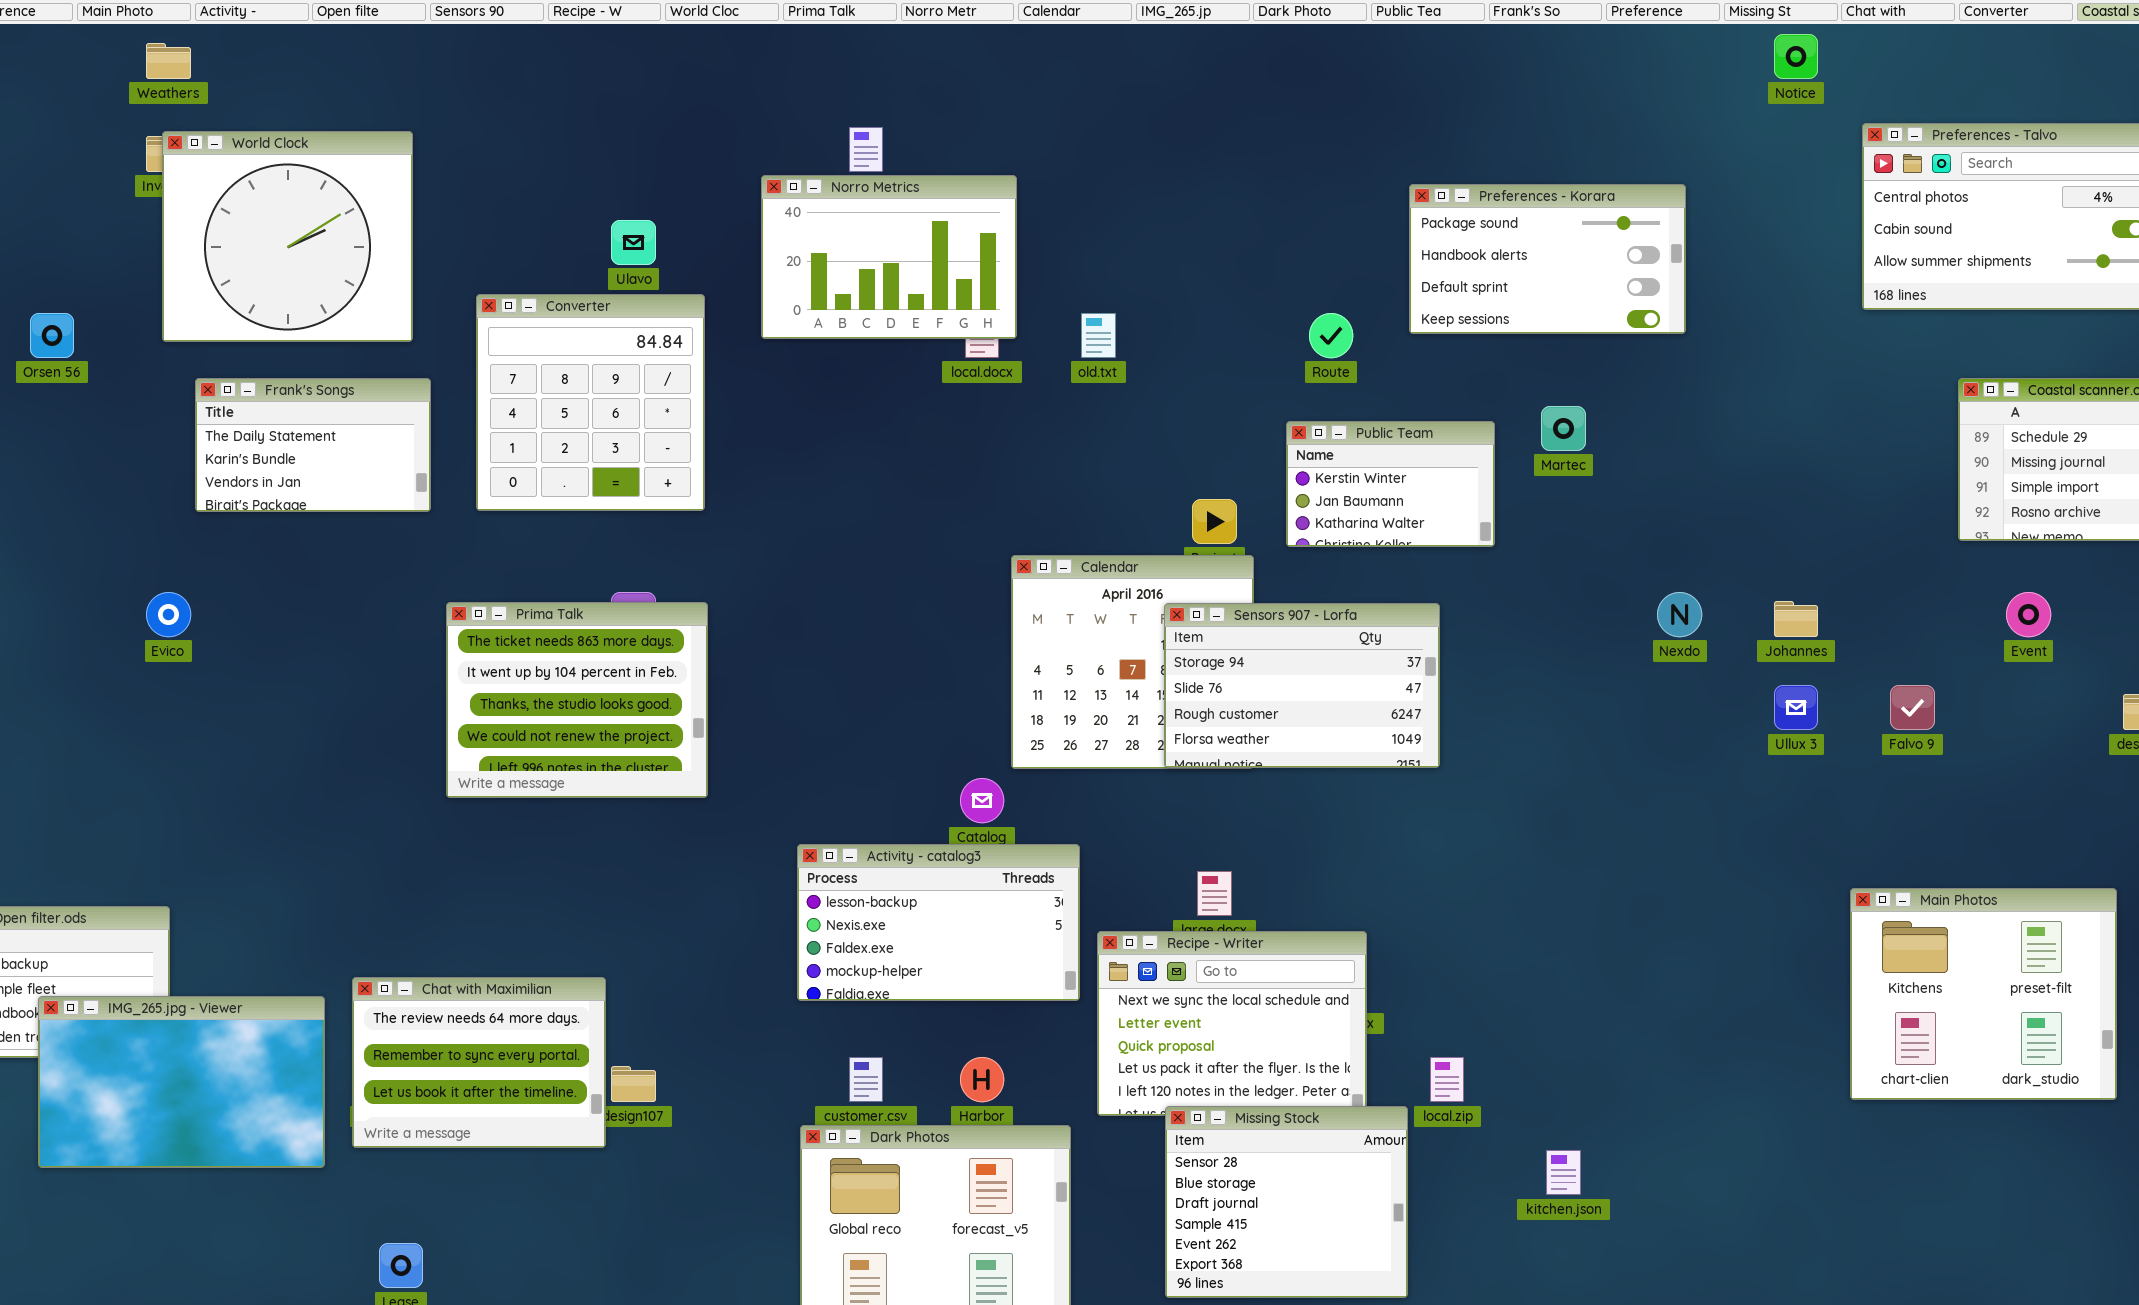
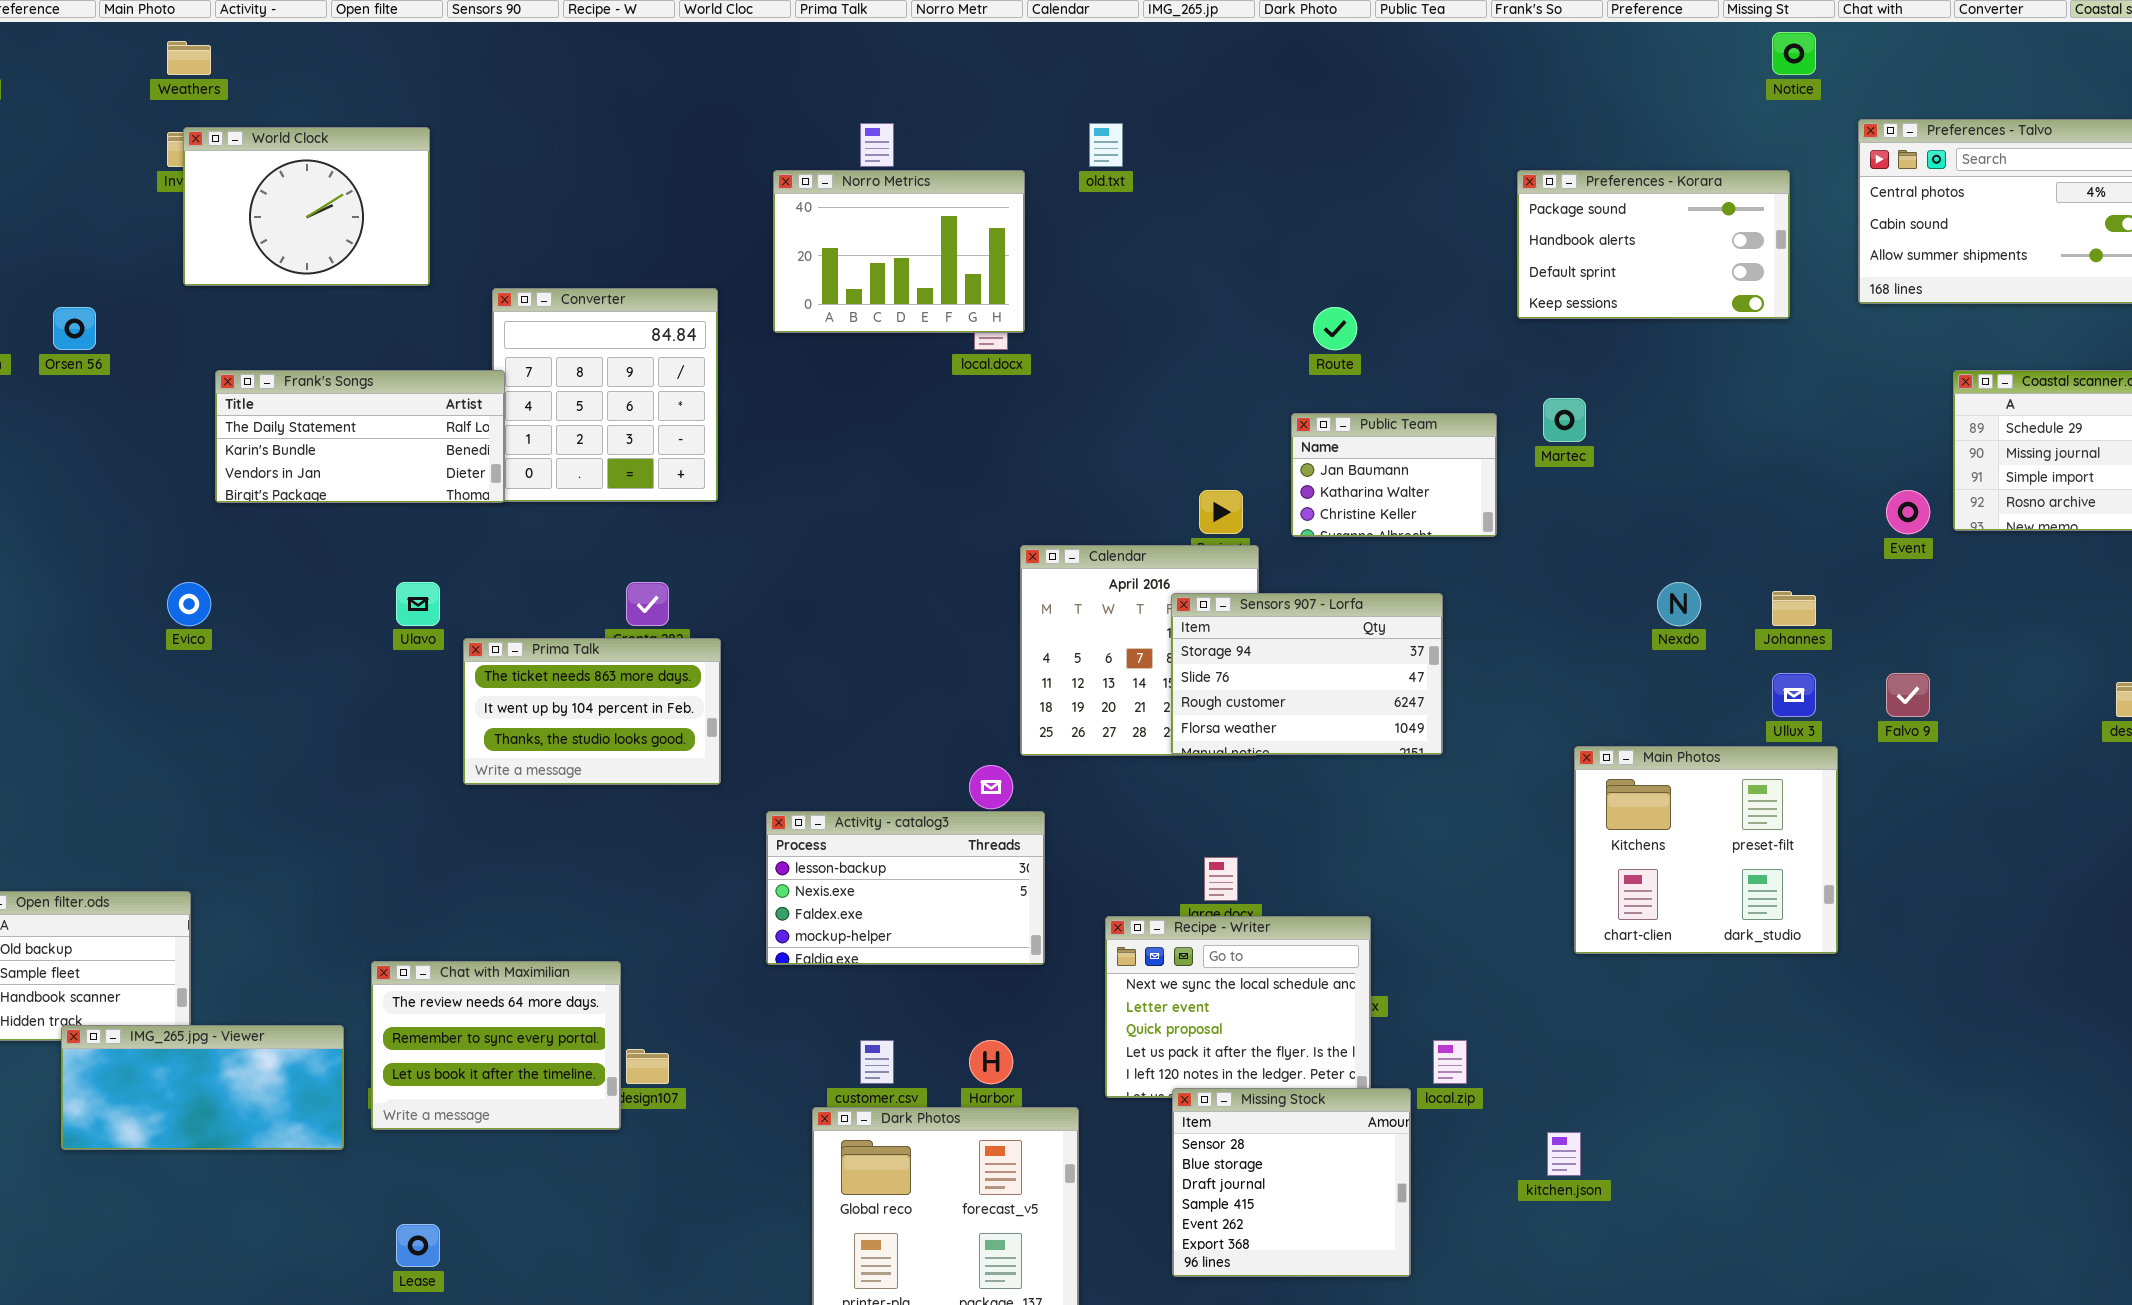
World Clock: [162,131,413,342] -> [183,127,430,286], resized
Preferences - Korara: [1409,184,1686,334] -> [1517,170,1790,319], moved
Ulavo: [611,220,656,265] -> [396,582,440,626], moved
old.txt: [1081,313,1116,358] -> [1089,123,1123,167], moved
Frank's Songs: [195,378,431,512] -> [215,370,505,503], resized
Public Team: [1286,421,1495,547] -> [1291,413,1497,537], scrolled down 1 row
Event: [2006,592,2051,637] -> [1886,490,1930,534], moved
Prima Talk: [446,602,708,798] -> [463,638,721,785], resized
Activity - catalog3: [797,844,1080,1001] -> [766,811,1045,965], moved
Main Photos: [1850,888,2117,1100] -> [1574,746,1838,954], moved
IMG_265.jpg - Viewer: [38,996,325,1168] -> [61,1025,344,1150], resized

